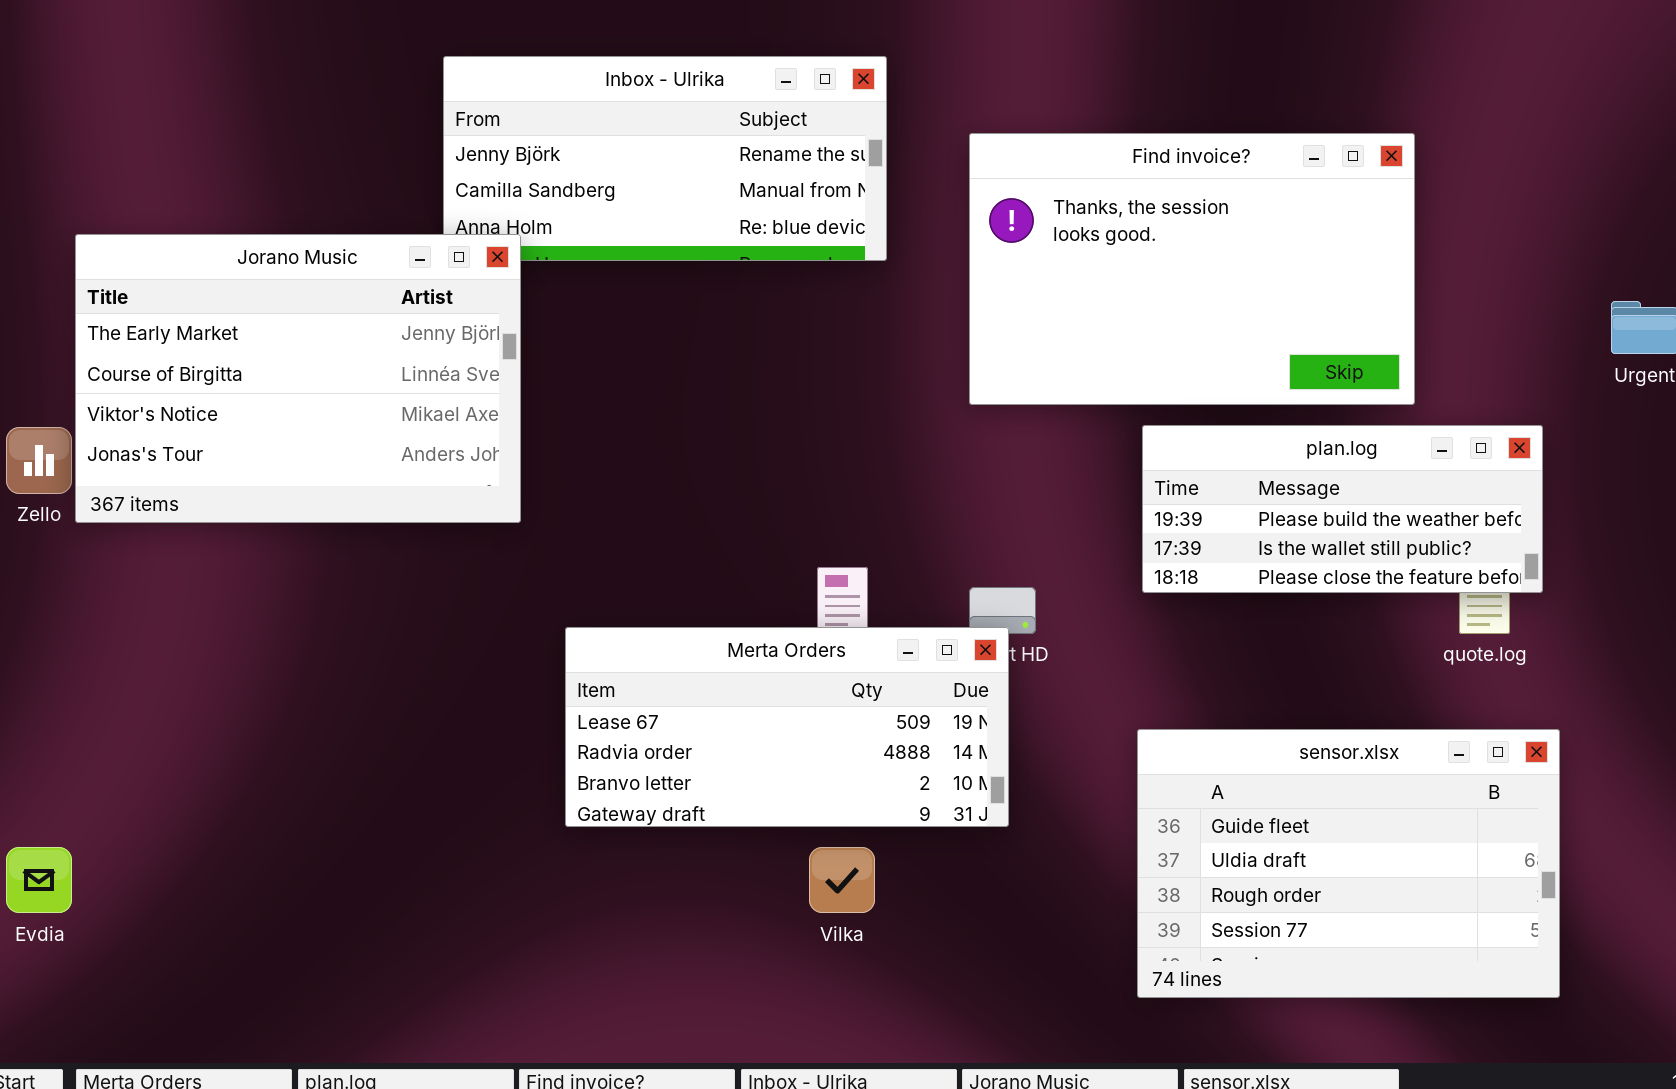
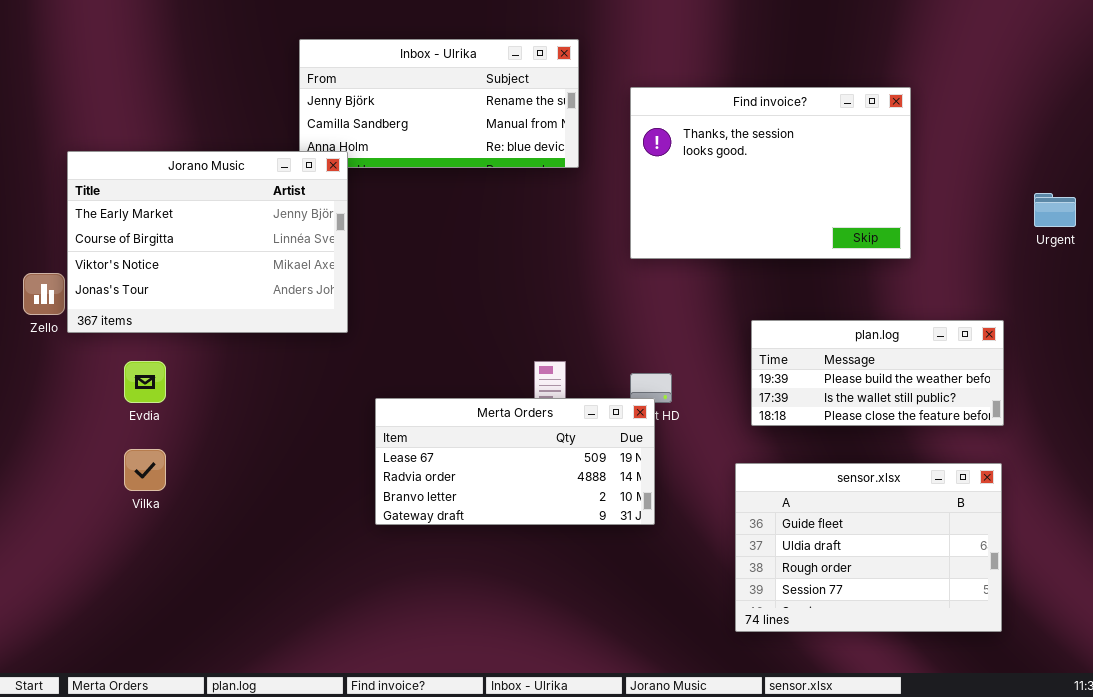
plan.log: [1142,425,1543,593] -> [751,320,1004,426], moved
Evdia: [6,847,72,913] -> [124,361,166,403], moved
Vilka: [809,847,875,913] -> [124,449,166,491], moved

